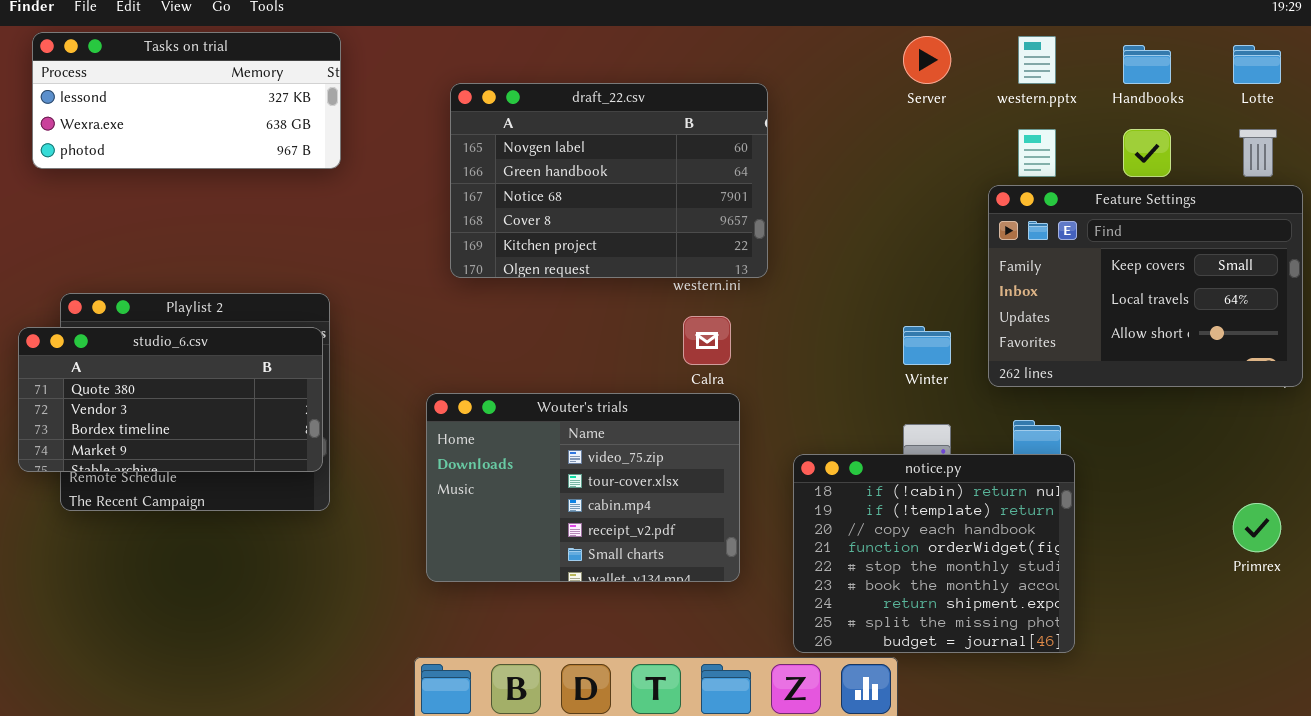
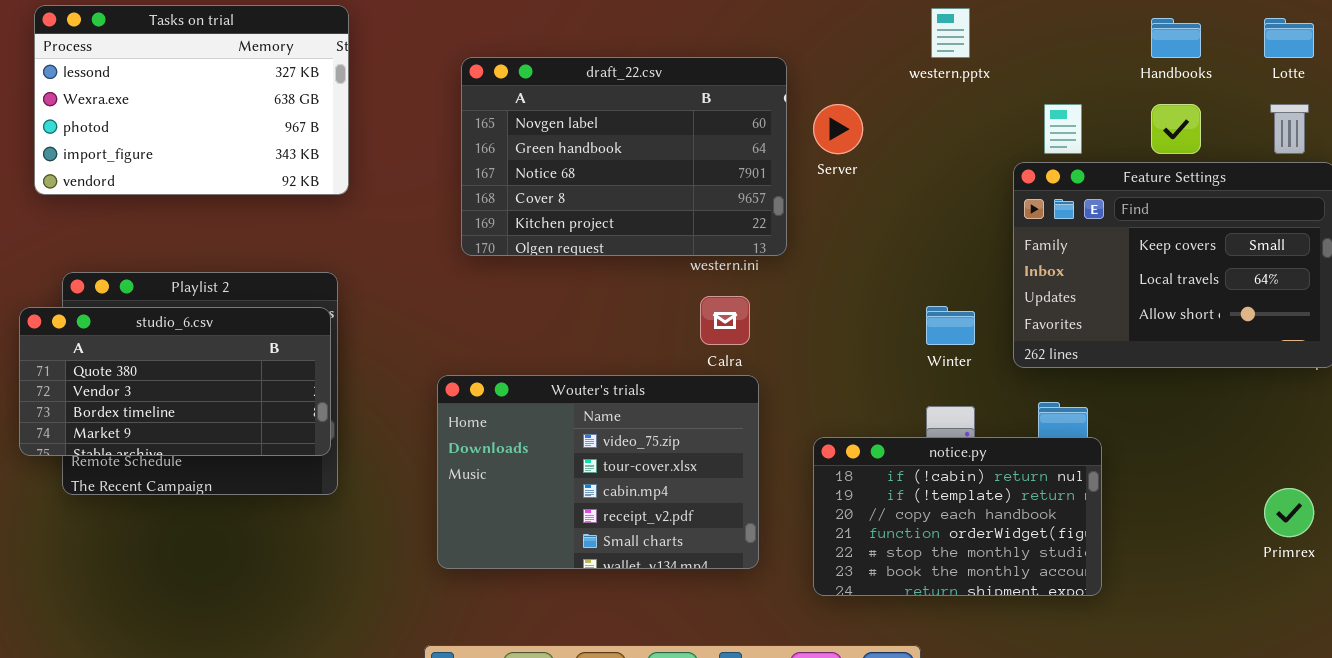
Tasks on trial: [32,32,341,169] -> [34,5,349,195], resized
Server: [903,36,951,84] -> [813,104,863,154], moved
western.pptx: [1018,36,1056,84] -> [931,8,970,58], moved
notice.py: [793,454,1075,653] -> [813,437,1102,596], resized

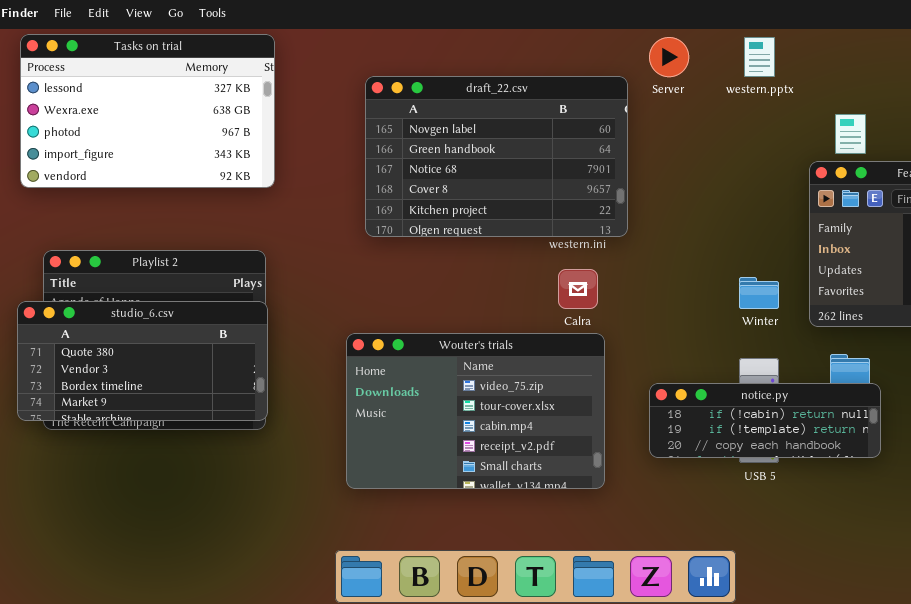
Server: [813,104,863,154] -> [649,37,689,77], moved
studio_6.csv: [19,307,331,456] -> [17,301,268,421], moved
notice.py: [813,437,1102,596] -> [649,383,881,458], resized

